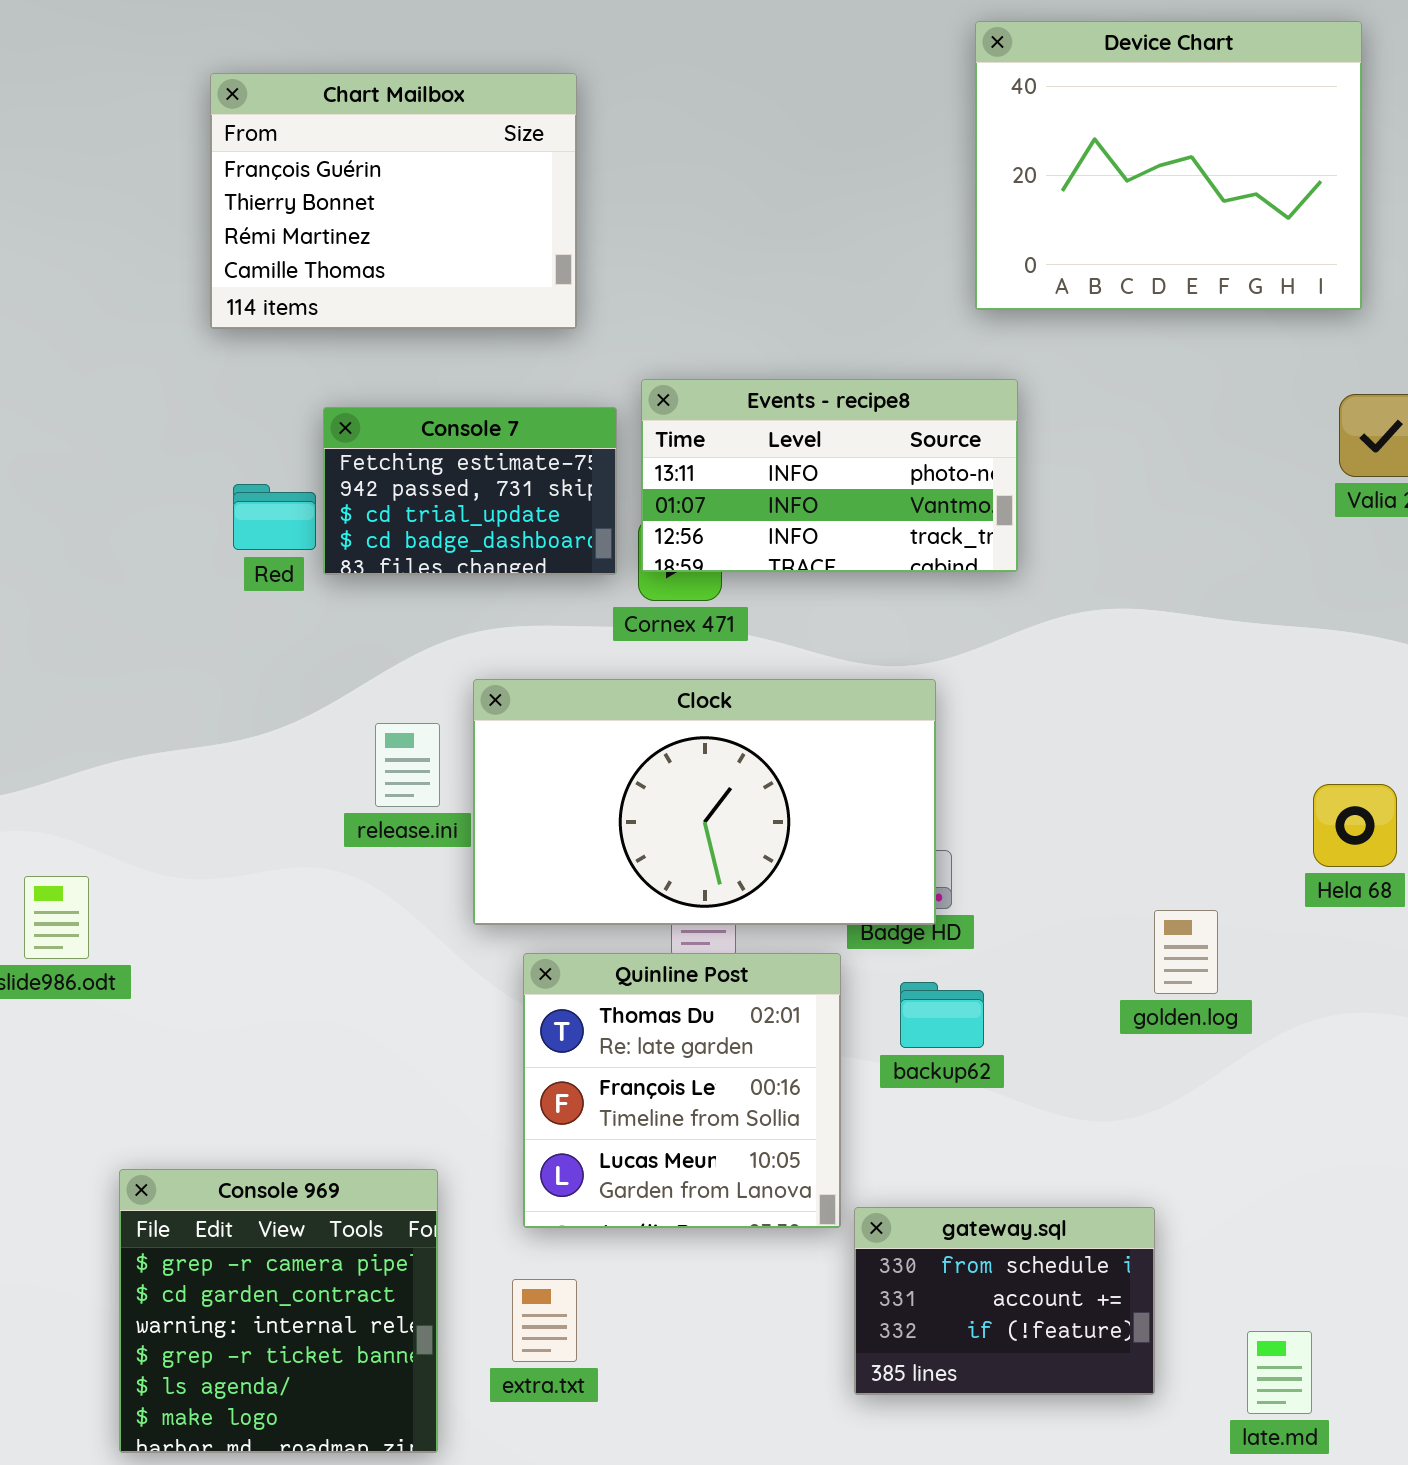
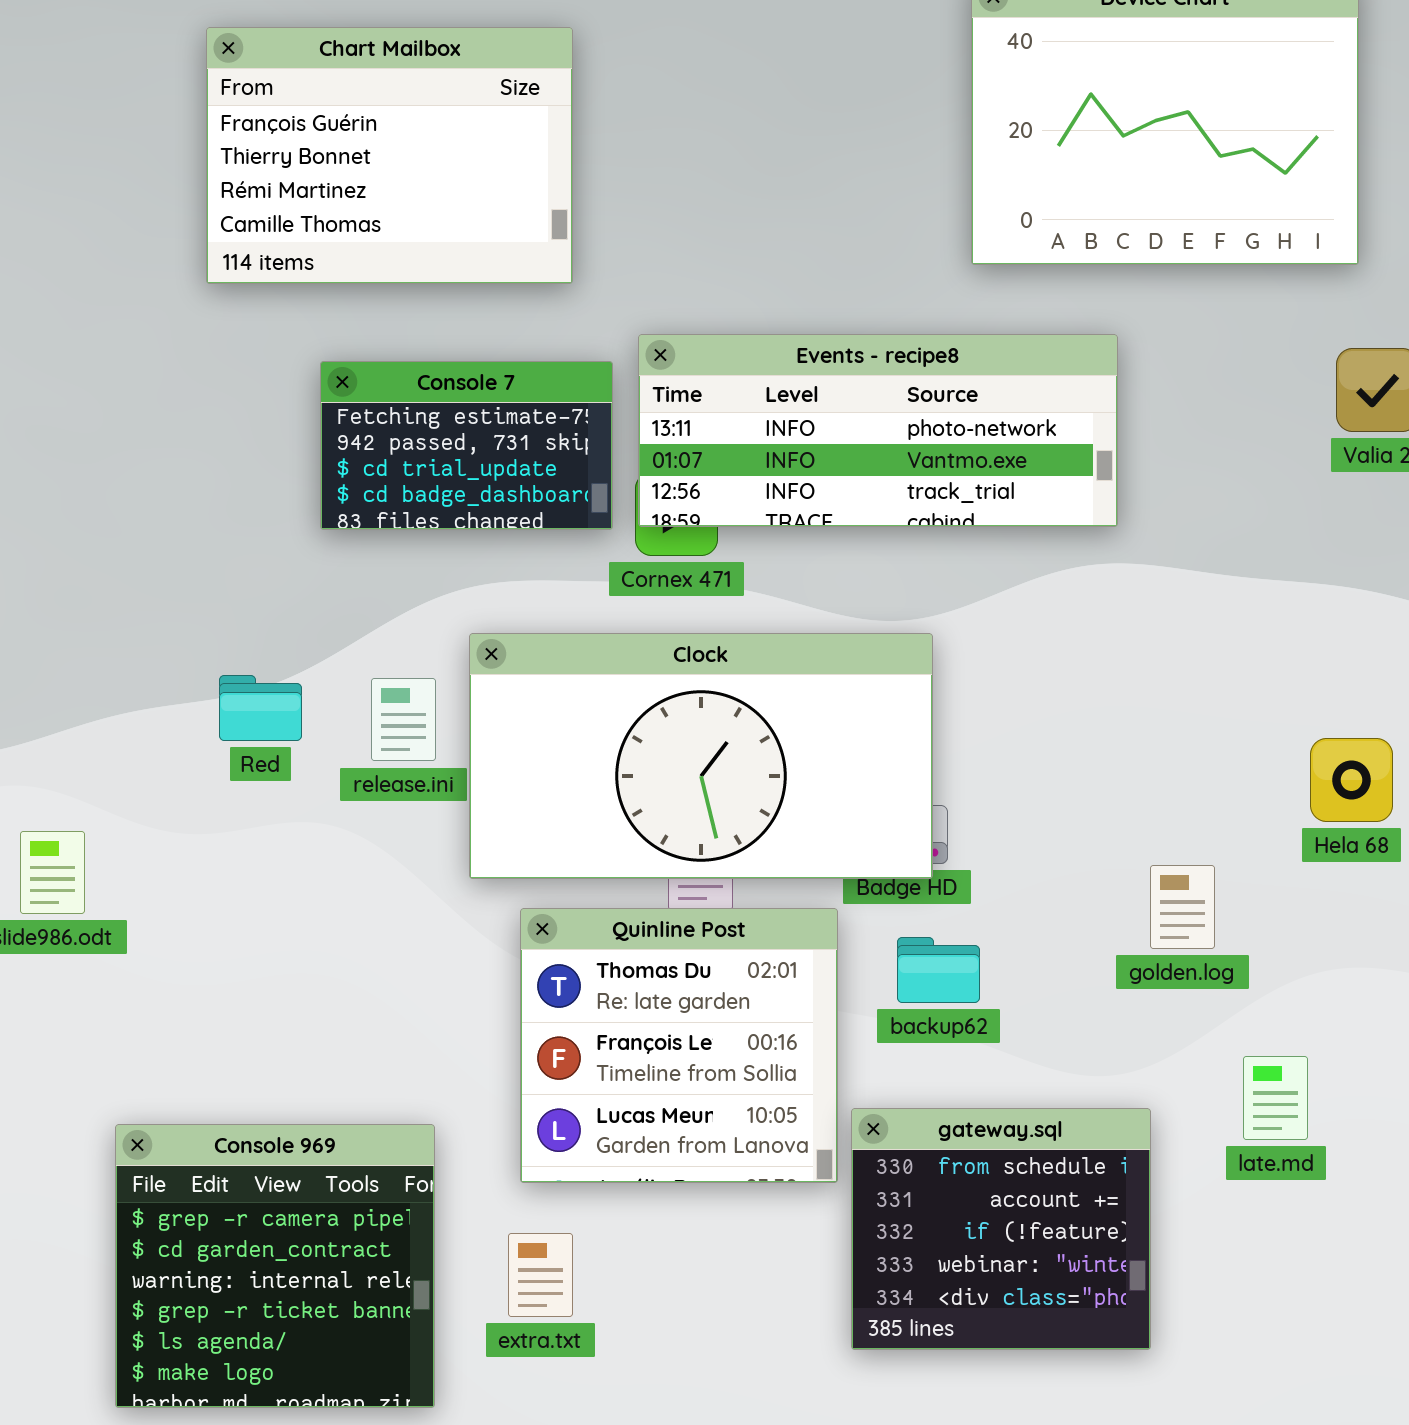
Events - recipe8: [641,379,1018,572] -> [638,334,1118,527], resized
Red: [233,484,316,550] -> [219,675,302,741], moved
gateway.sql: [854,1207,1155,1395] -> [851,1108,1151,1350], resized
late.md: [1247,1331,1312,1414] -> [1243,1056,1308,1140], moved

